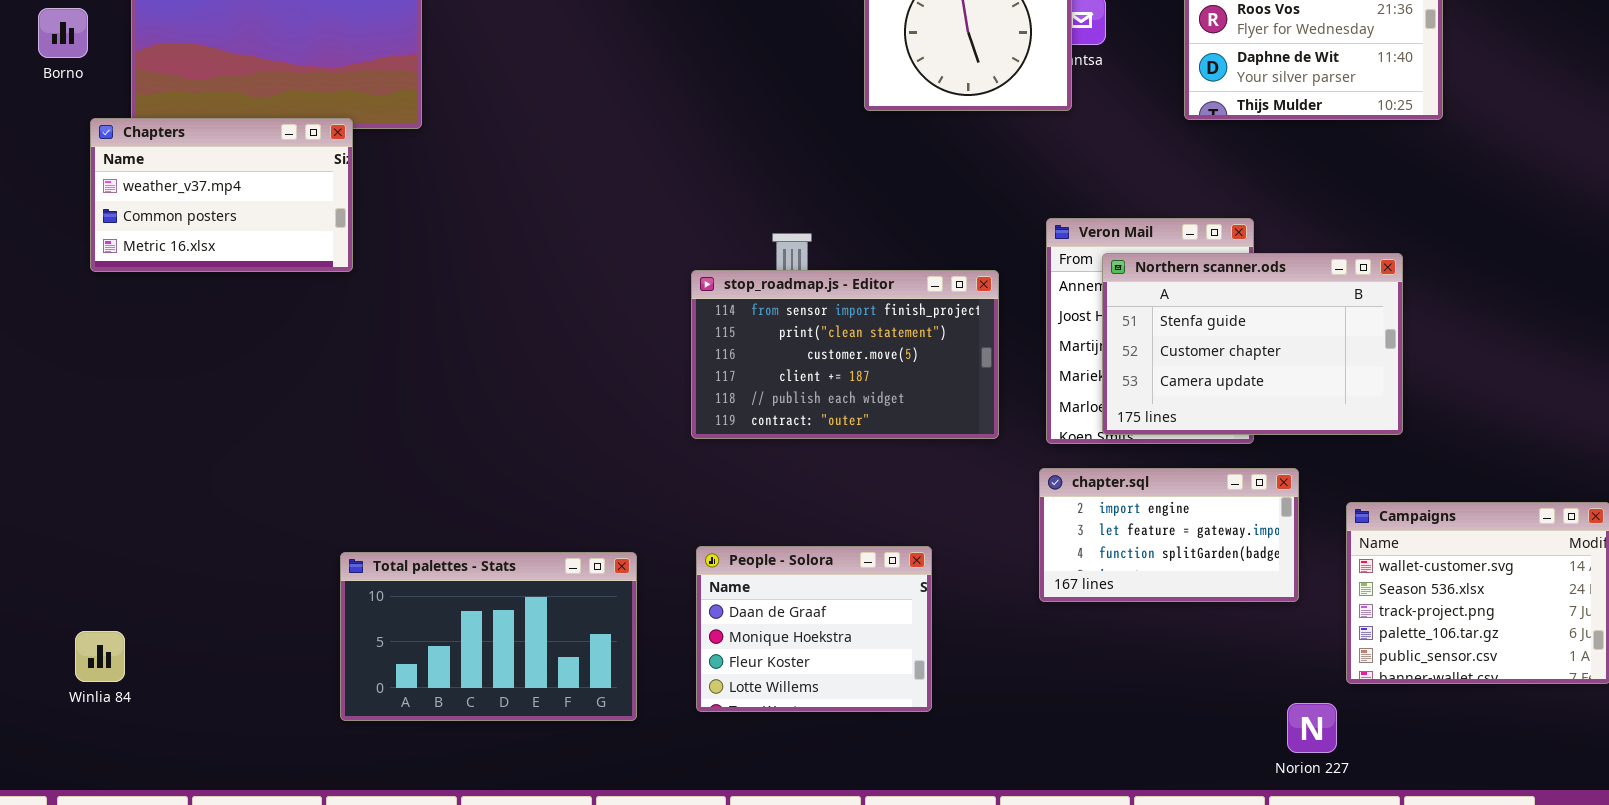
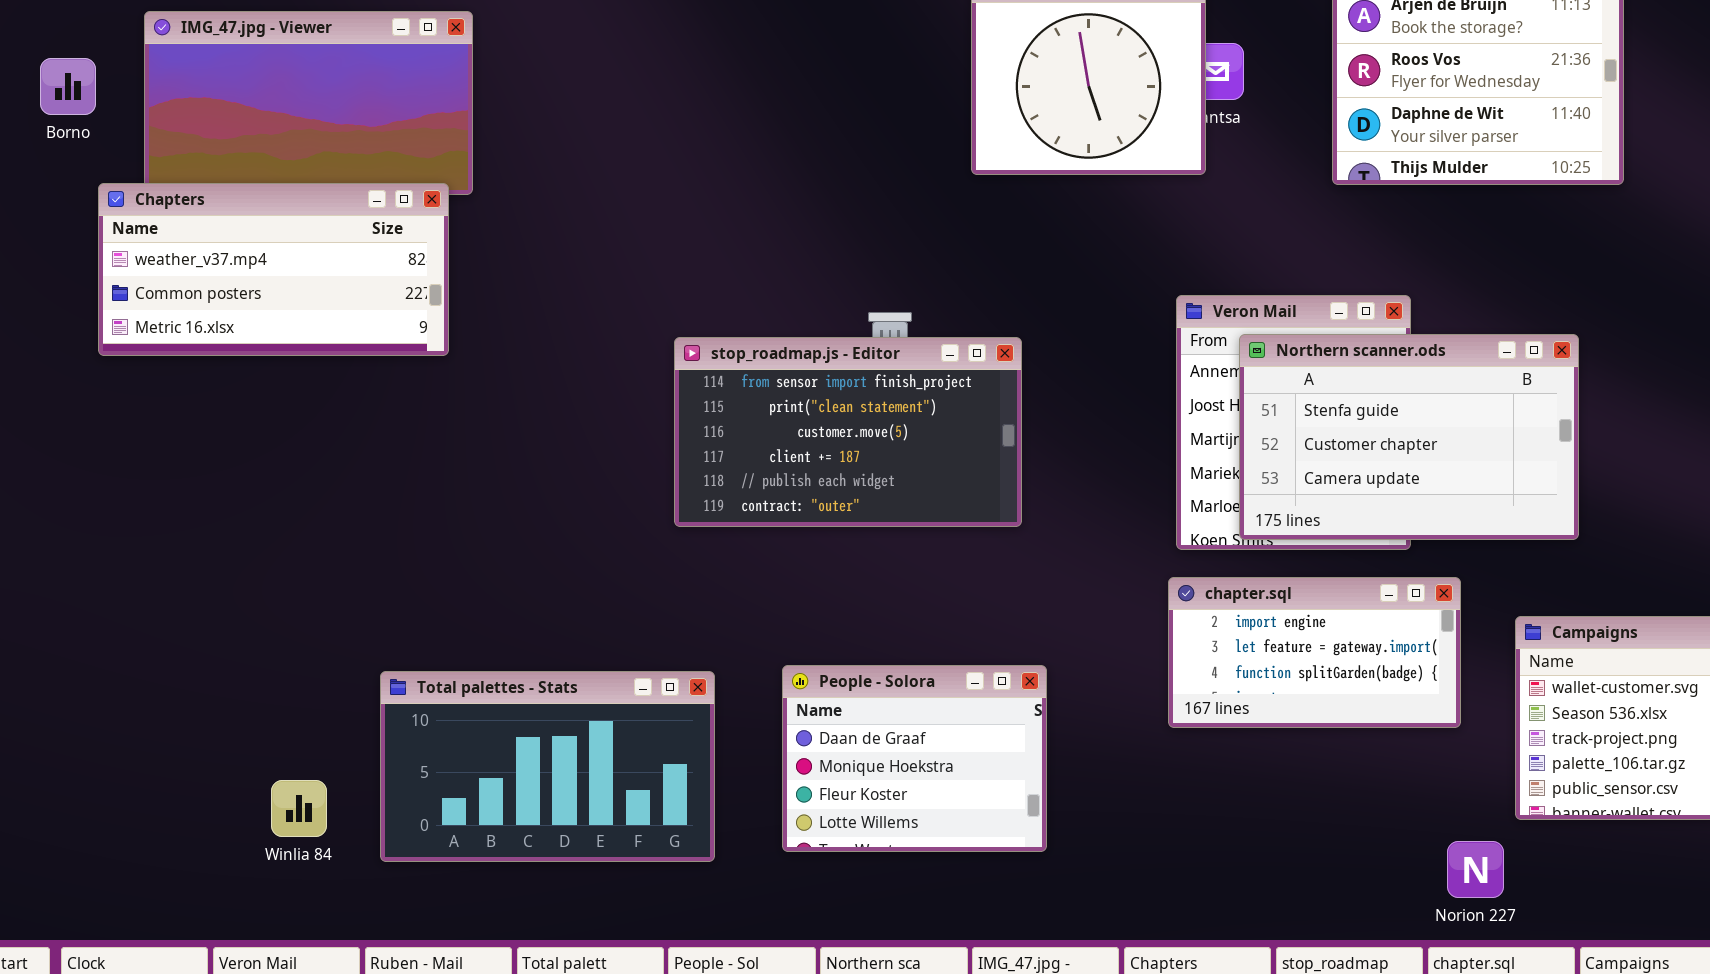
Chapters: [90,118,353,272] -> [98,183,449,356], resized
stop_roadmap.js - Editor: [691,270,999,439] -> [674,337,1022,527], moved
Winlia 84: [75,631,125,682] -> [271,780,327,837], moved

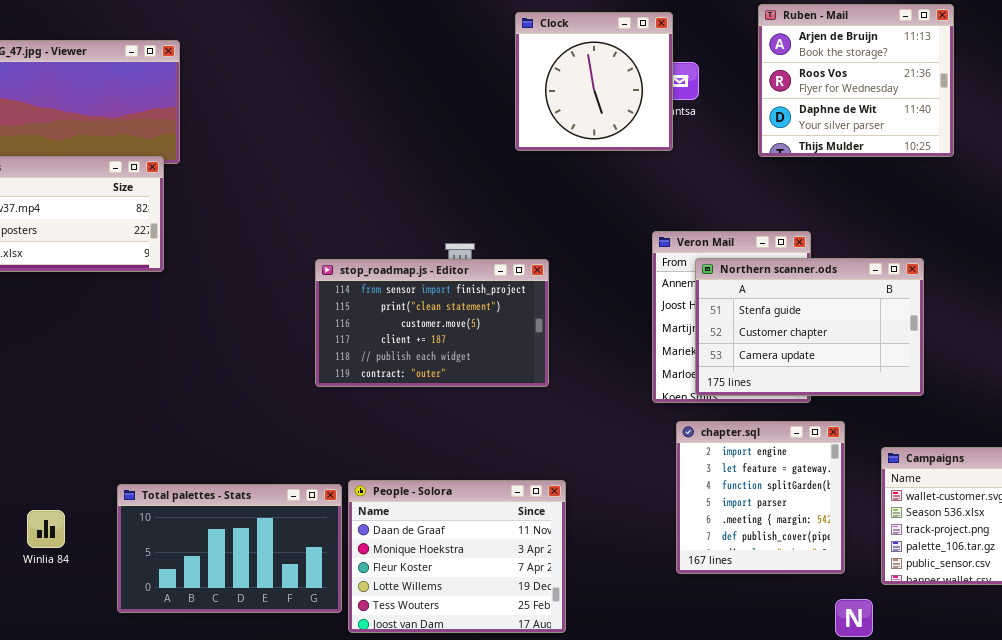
chapter.sql: [1168,577,1461,728] -> [676,421,845,574], resized
People - Solora: [782,665,1047,852] -> [348,480,566,633], resized
Winlia 84: [271,780,327,837] -> [27,510,65,548], moved

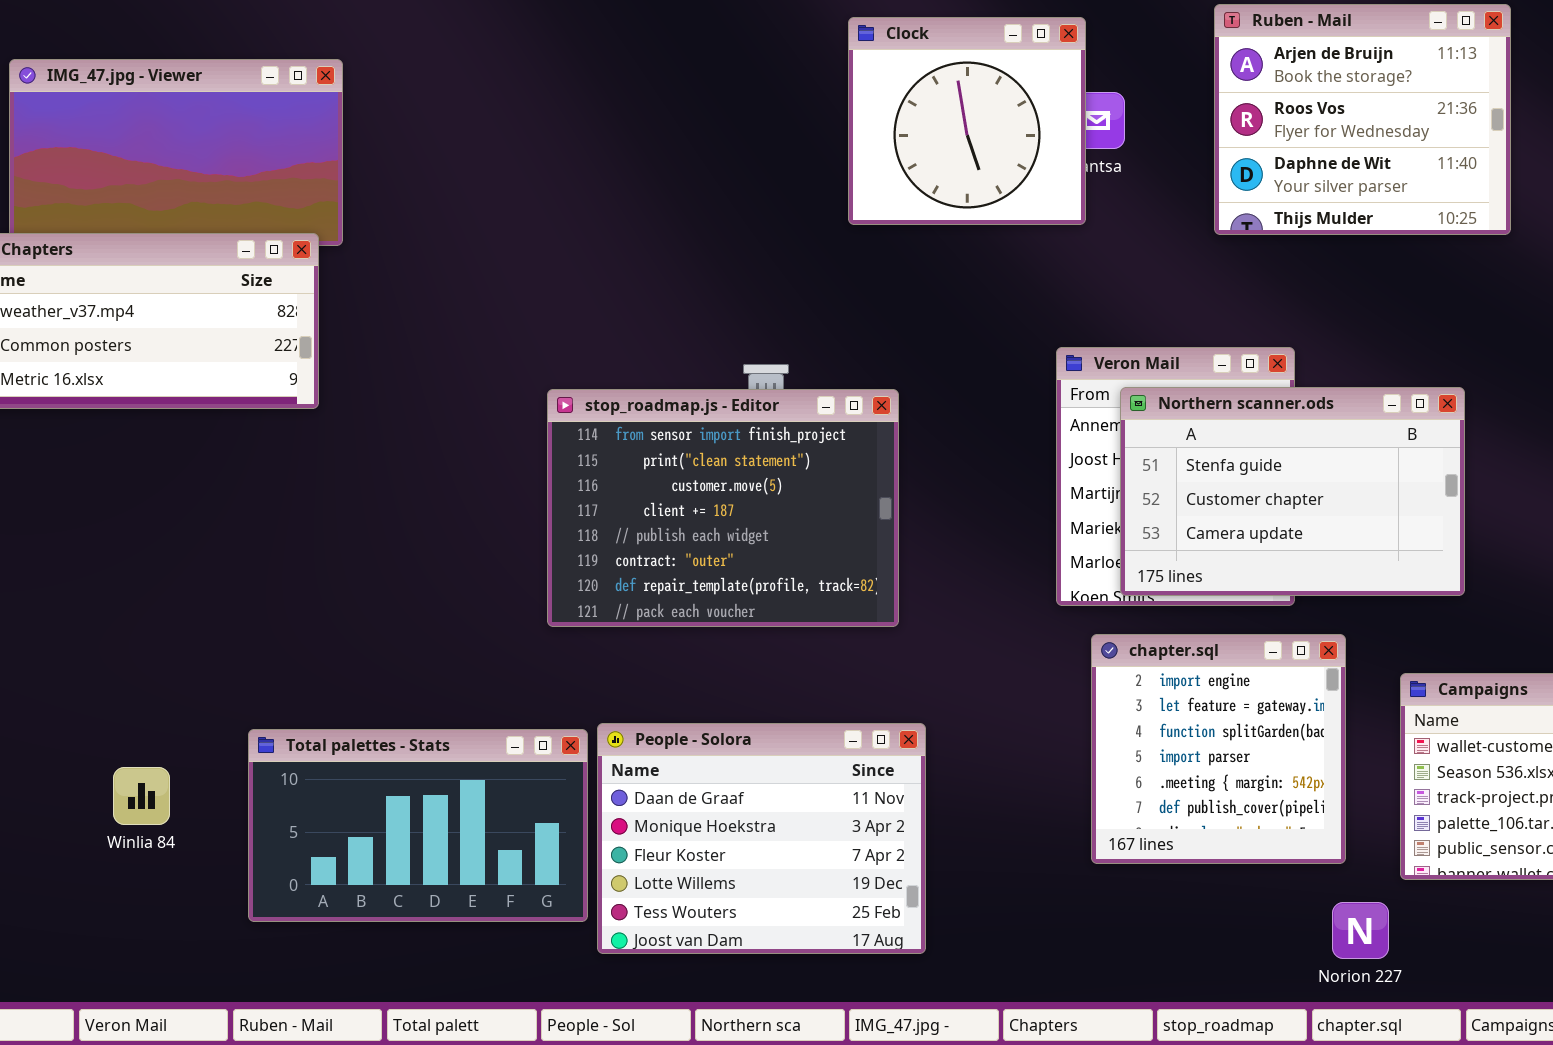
stop_roadmap.js - Editor: [315,259,549,387] -> [547,389,899,627], resized

